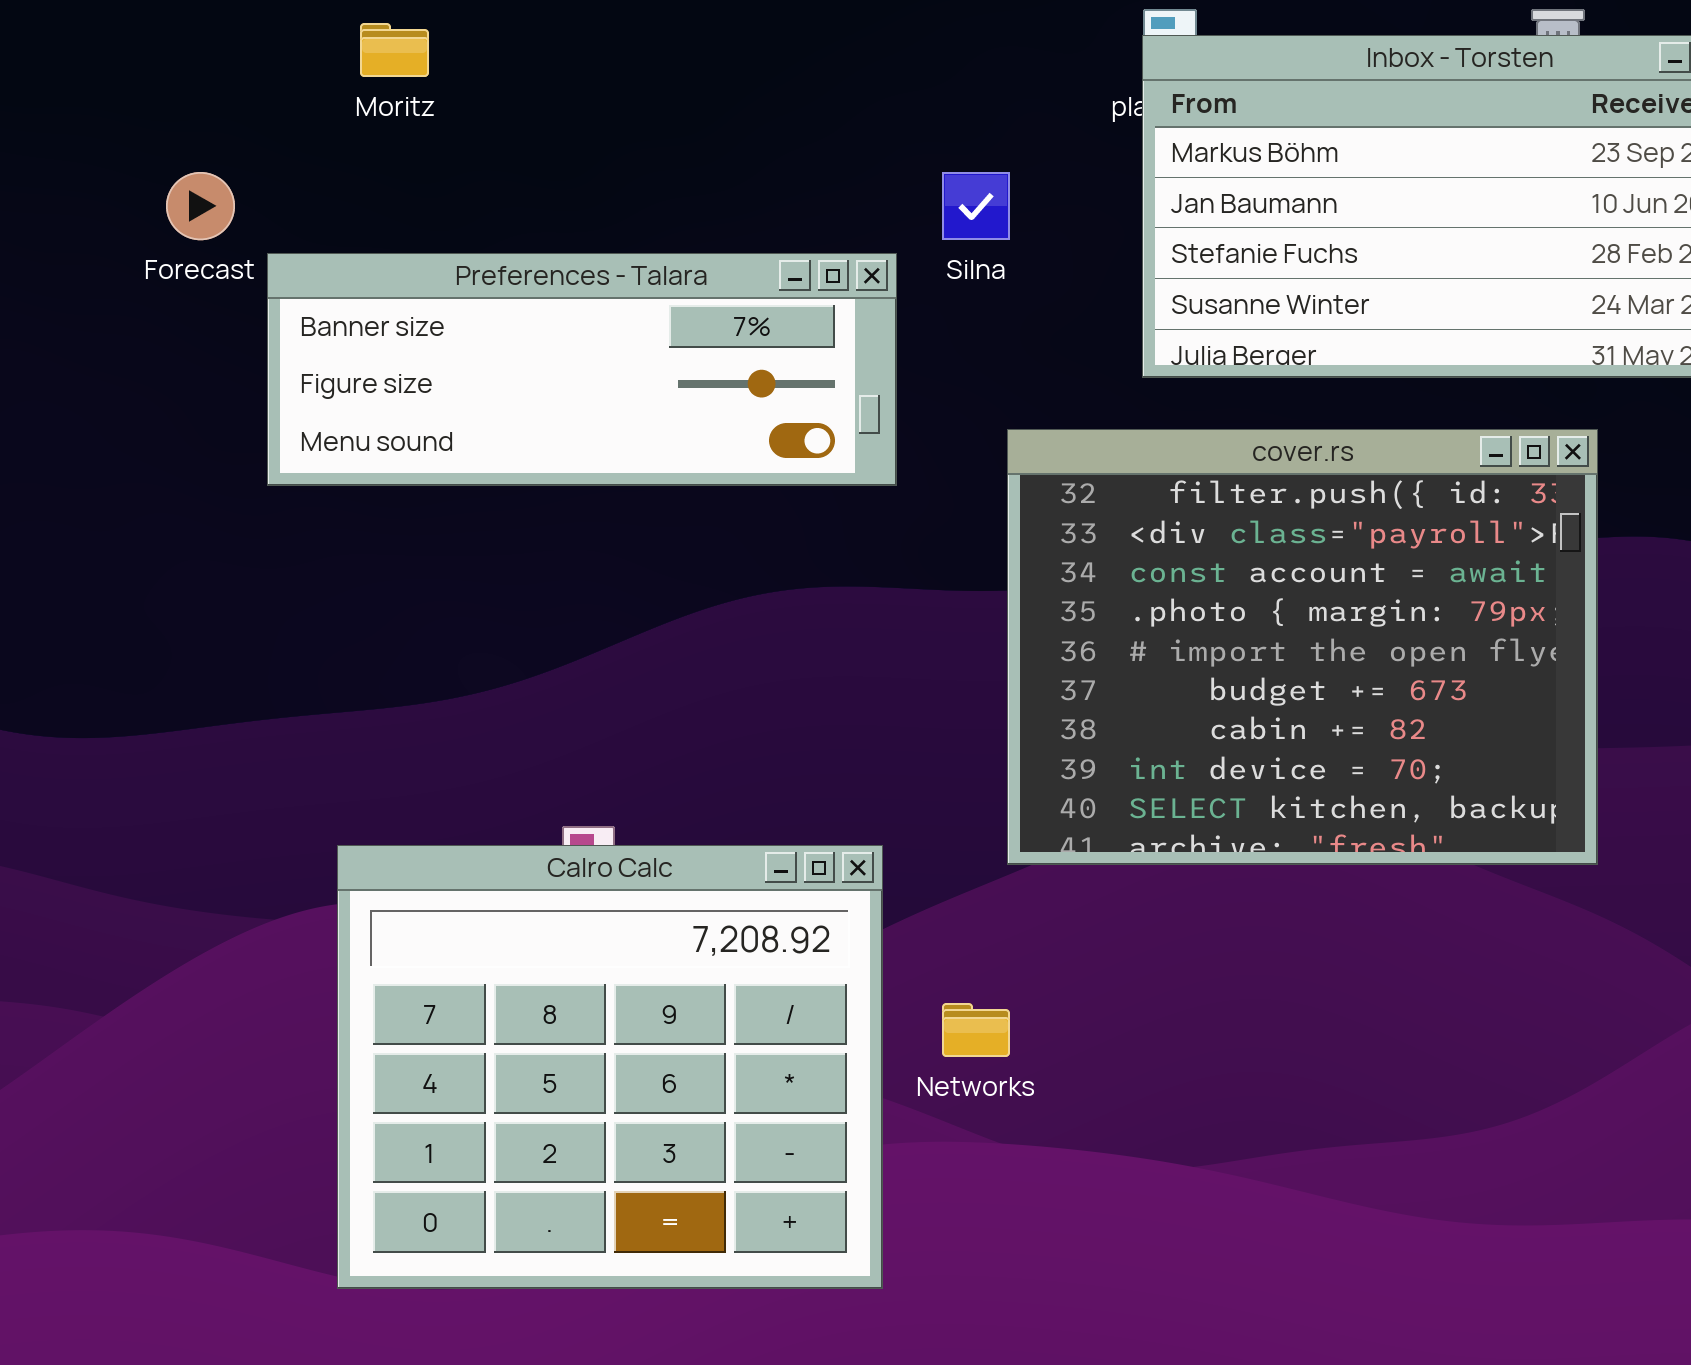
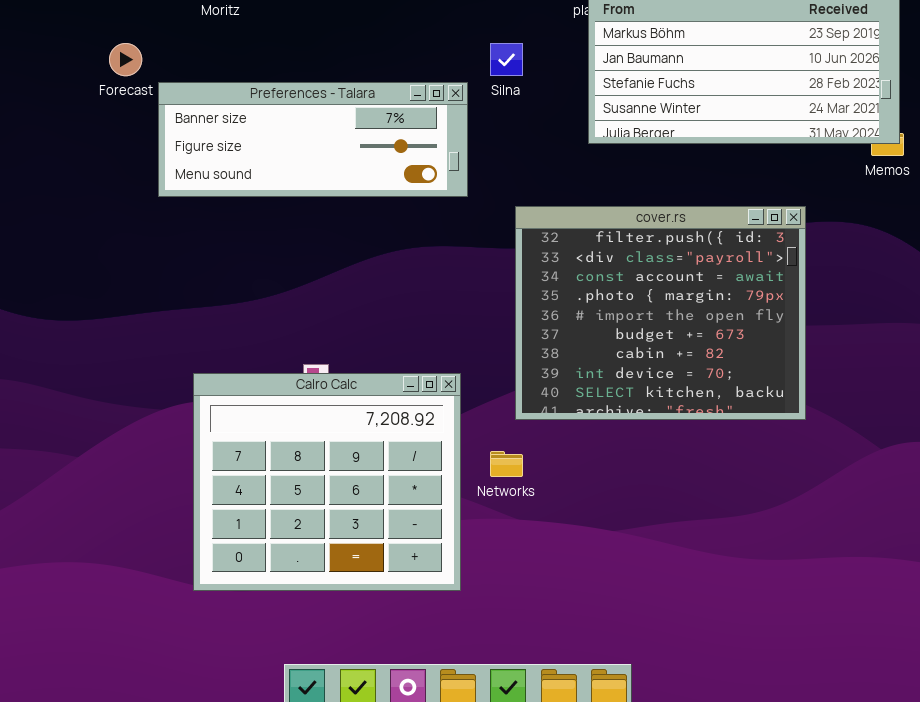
cover.rs: [1007,429,1598,865] -> [515,206,806,420], moved

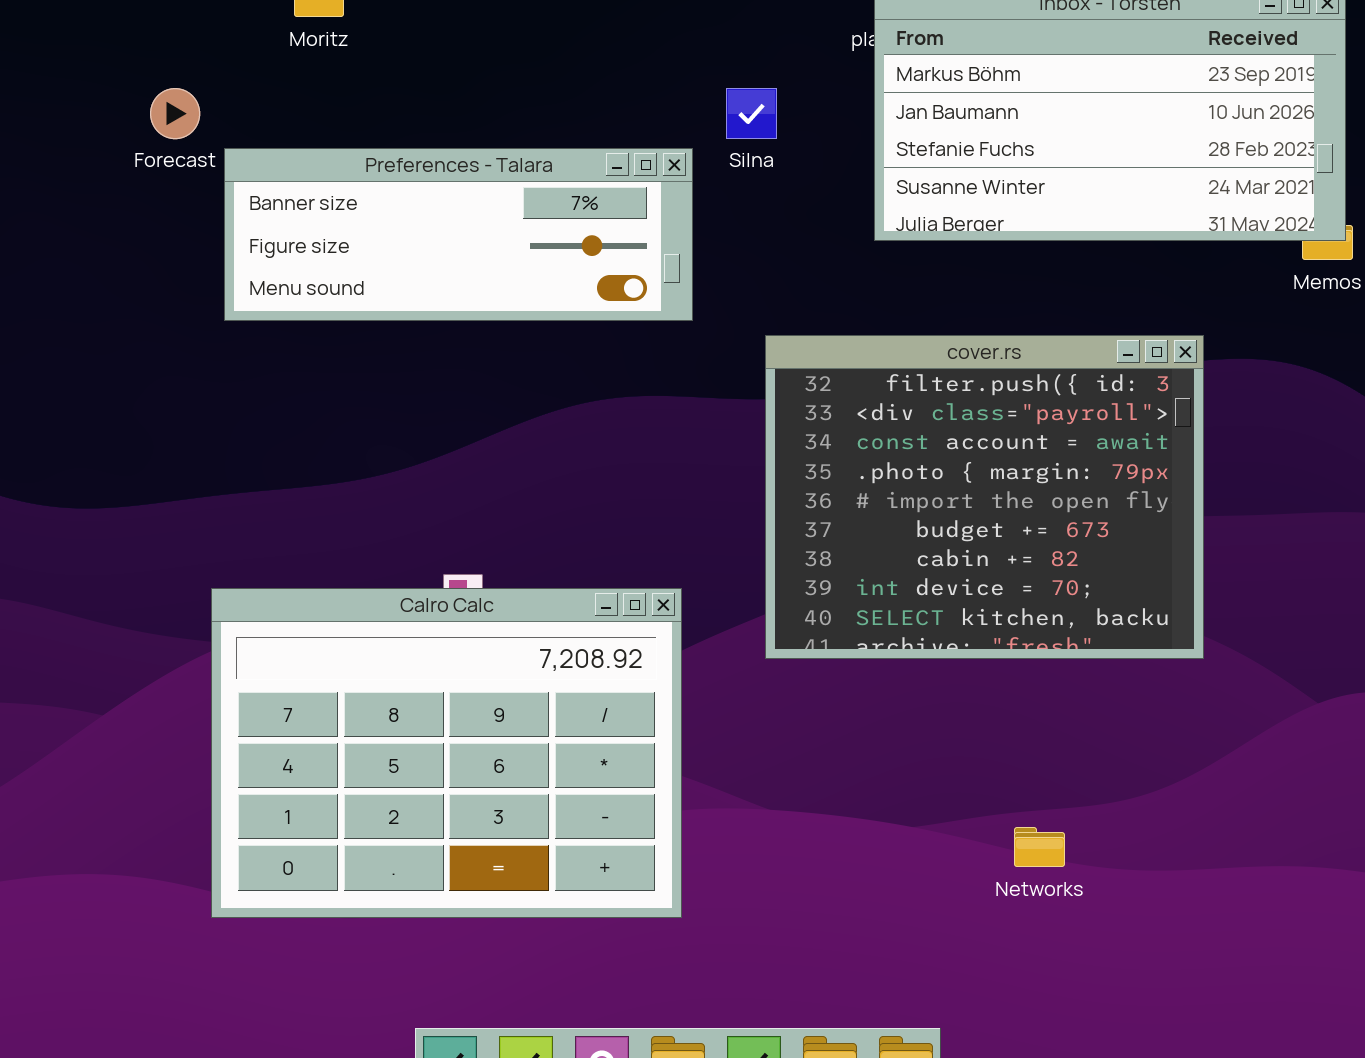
Calro Calc: [193,373,461,591] -> [211,588,682,918], resized
Networks: [490,451,523,477] -> [1014,827,1065,867], moved

